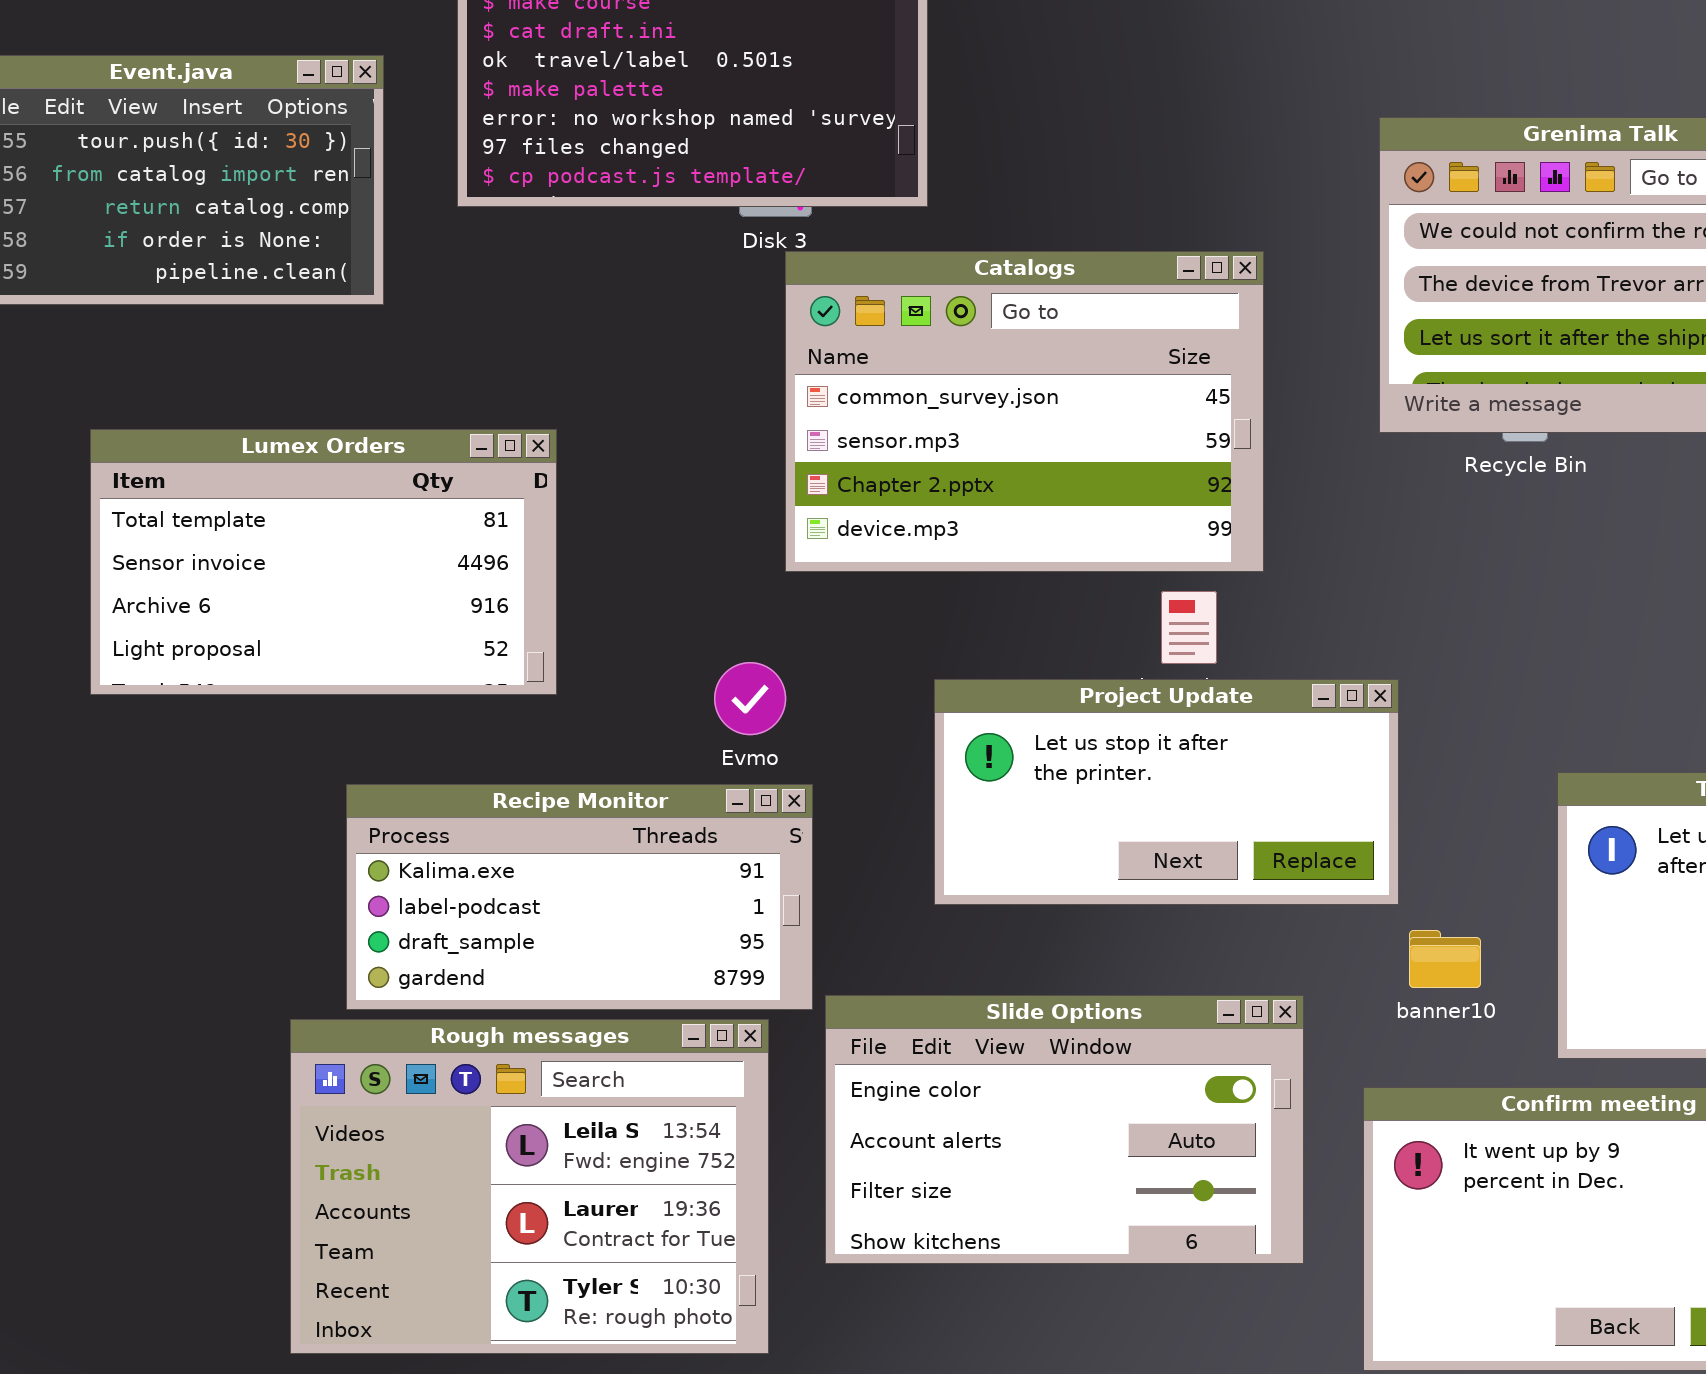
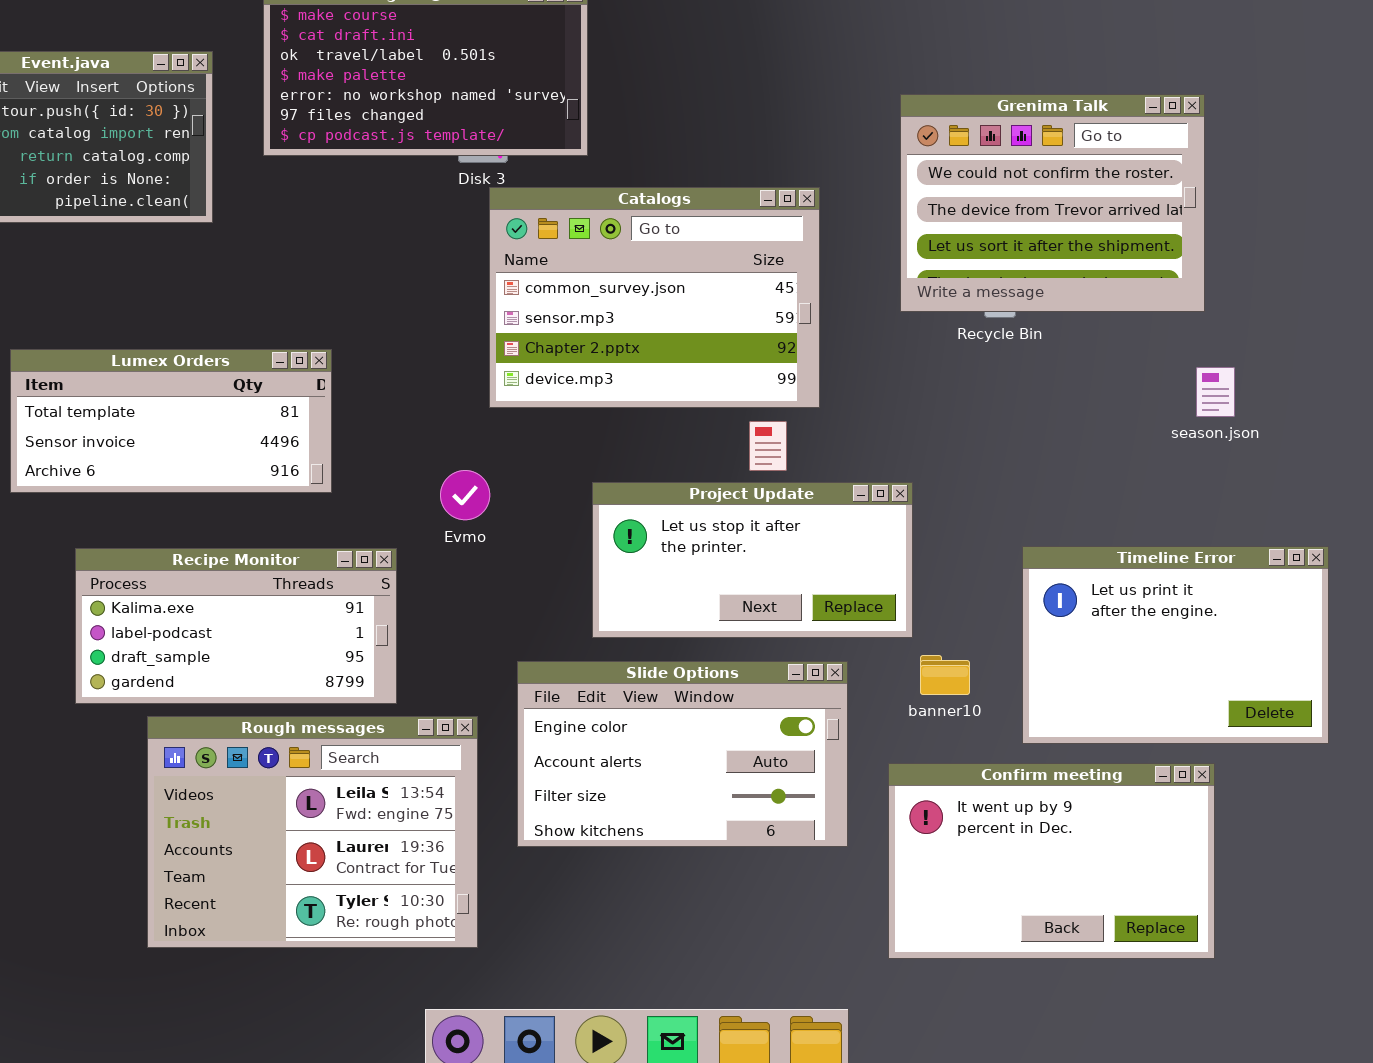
Lumex Orders: [90,429,557,695] -> [10,349,332,493], resized
Recipe Monitor: [346,784,813,1010] -> [75,548,397,704], moved
Slide Options: [825,995,1304,1264] -> [517,661,848,847], moved

